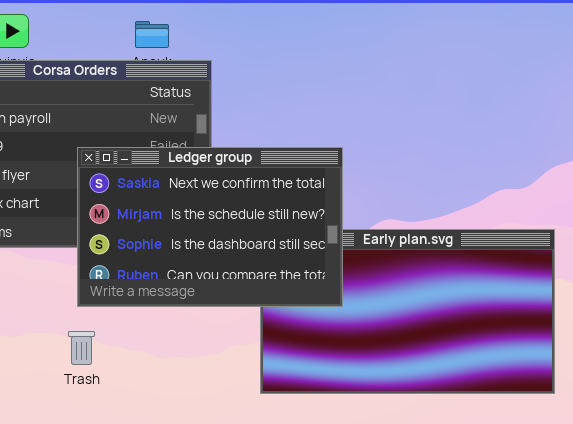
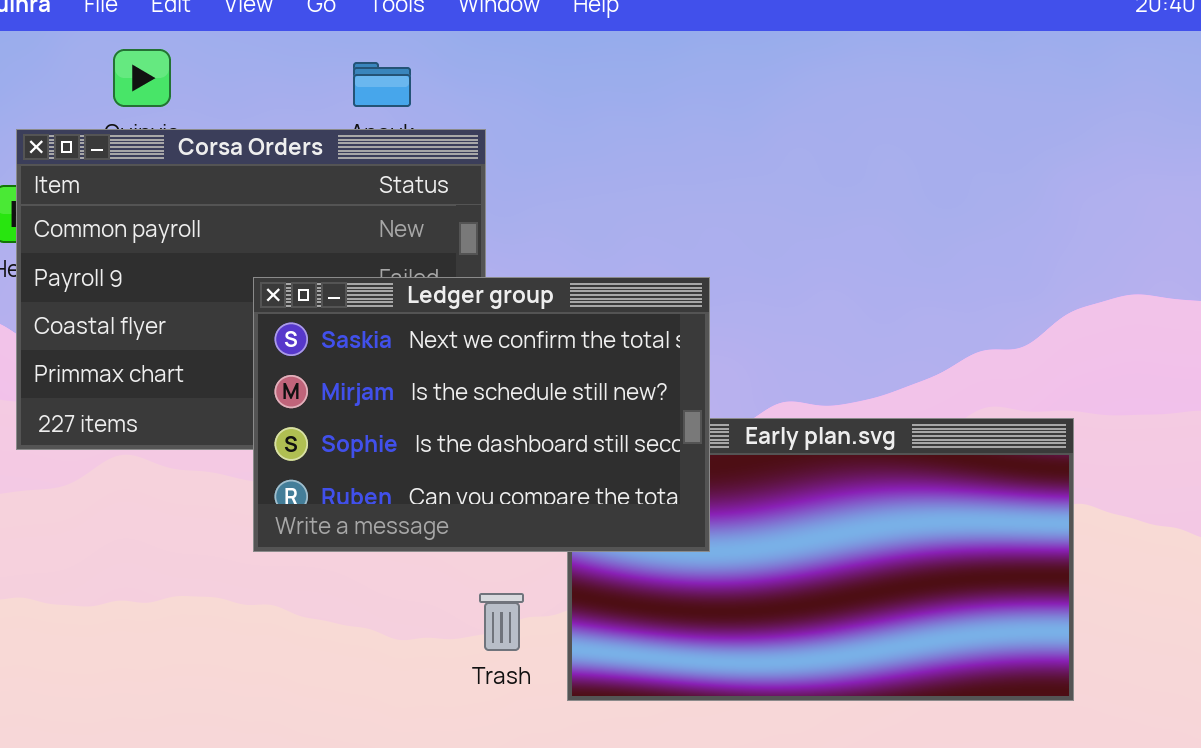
Trash: [68,331,95,365] -> [479,593,524,651], moved

